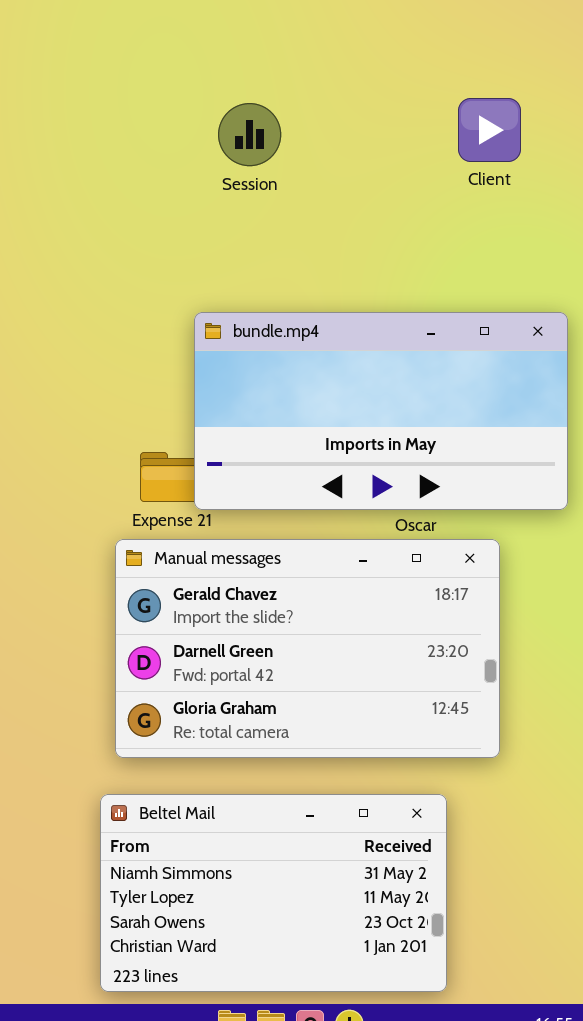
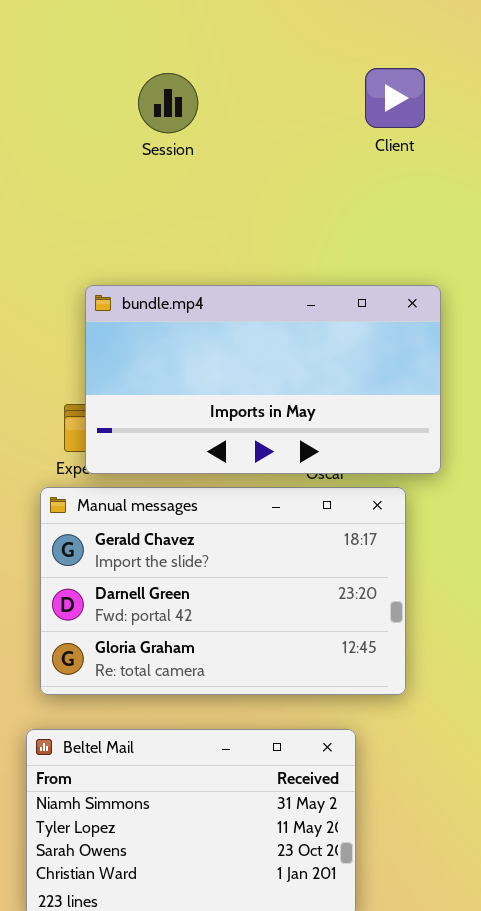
bundle.mp4: [194,312,568,510] -> [85,285,441,474], moved

